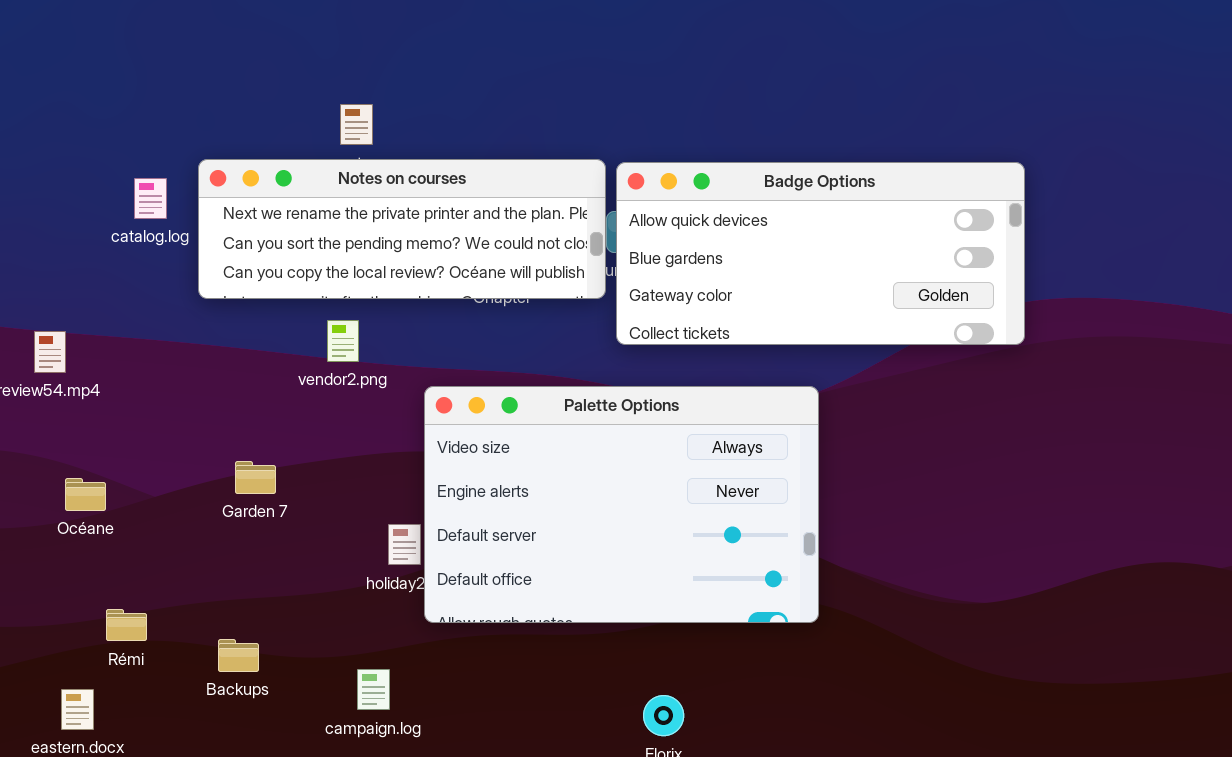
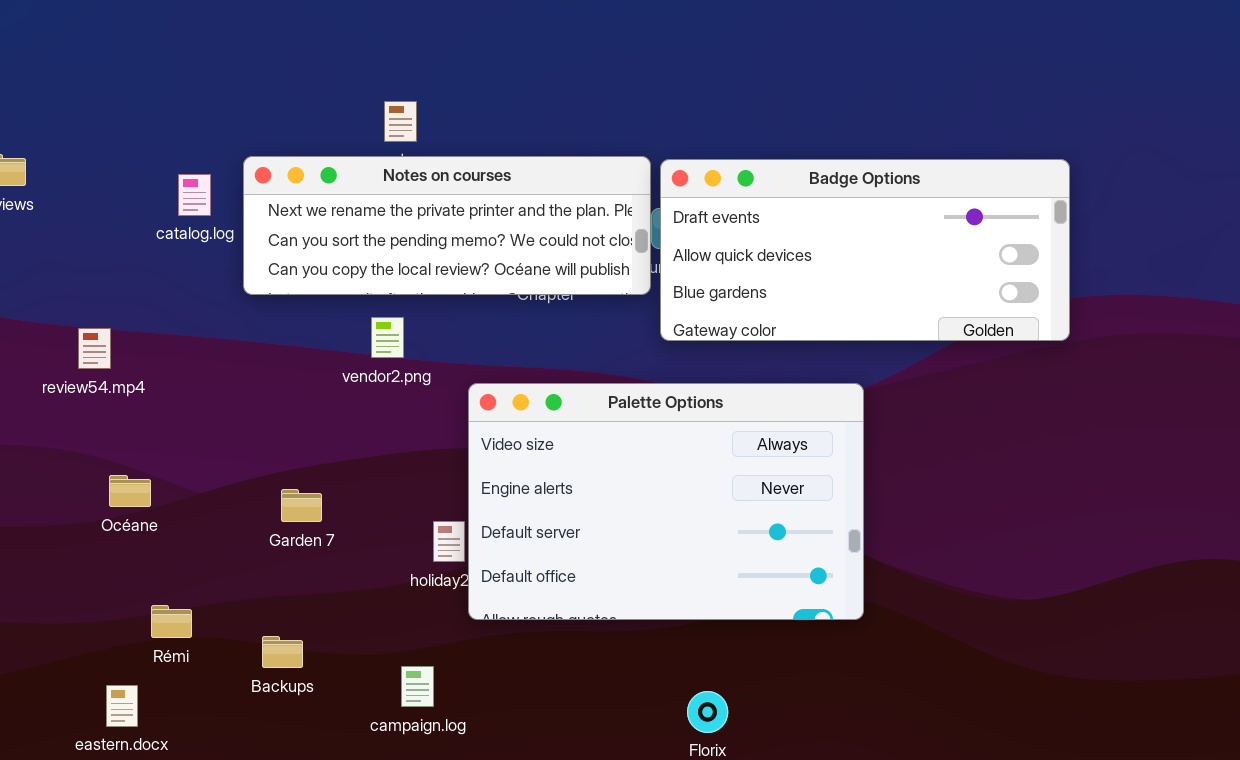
Badge Options: [616,162,1025,345] -> [660,159,1070,341], scrolled up 1 row
Garden 7: [235,461,276,494] -> [281,489,322,522], moved

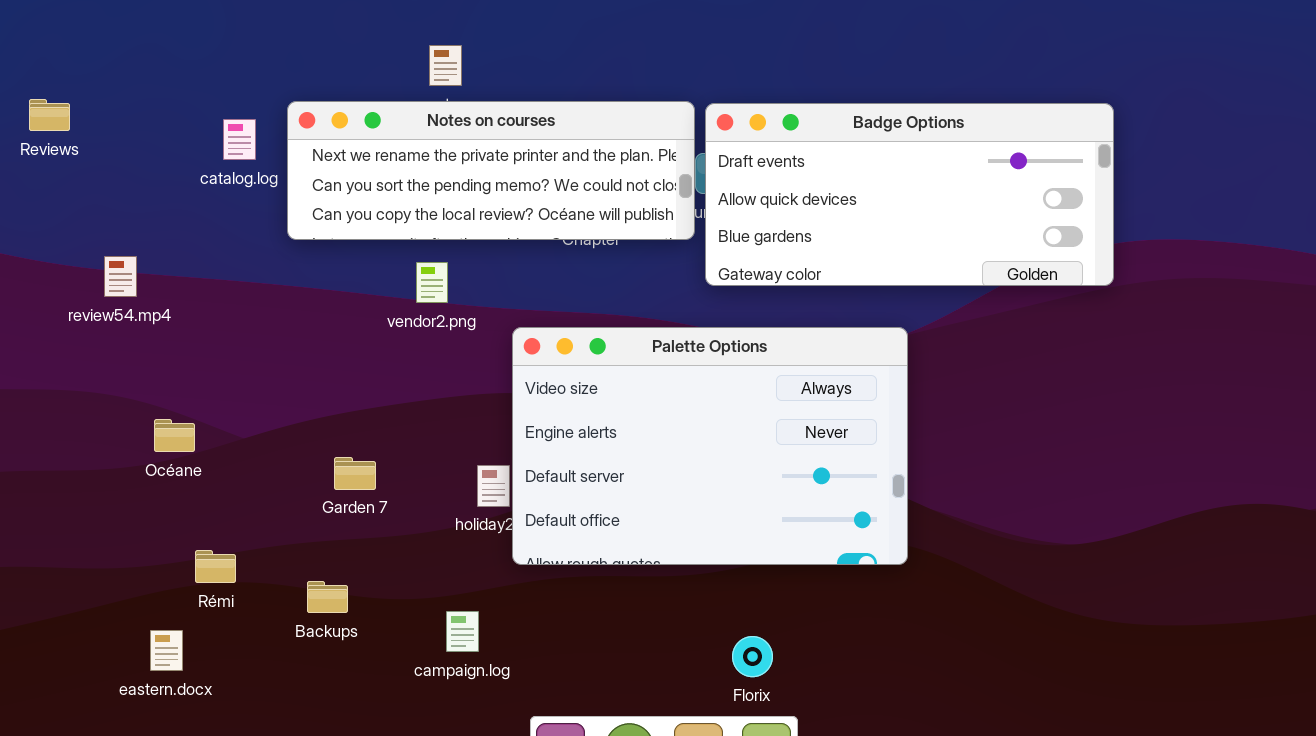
review54.mp4: [78,328,111,369] -> [104,256,137,297], moved
Garden 7: [281,489,322,522] -> [334,457,376,490], moved

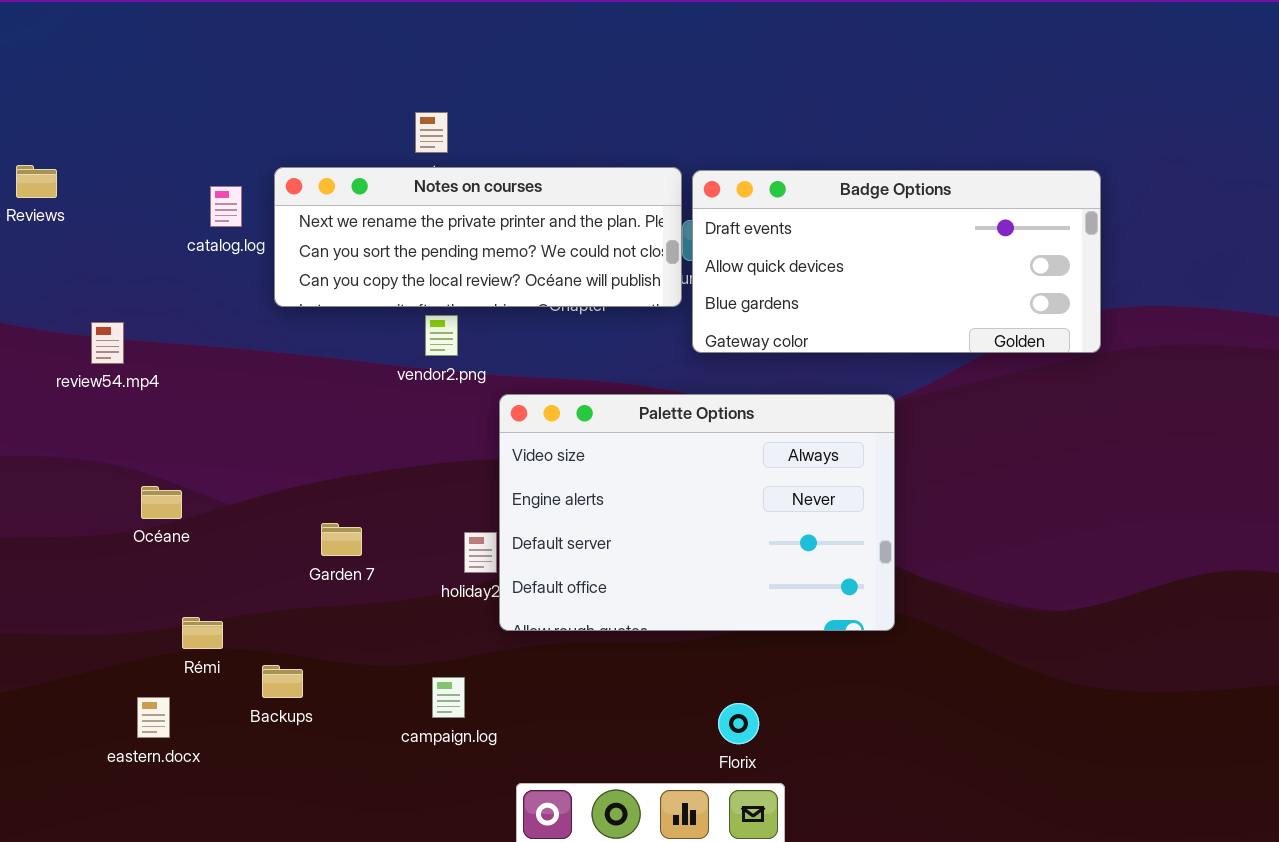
vendor2.png: [416,262,448,303] -> [425,315,458,356], moved
Backups: [307,581,348,613] -> [262,665,303,698], moved

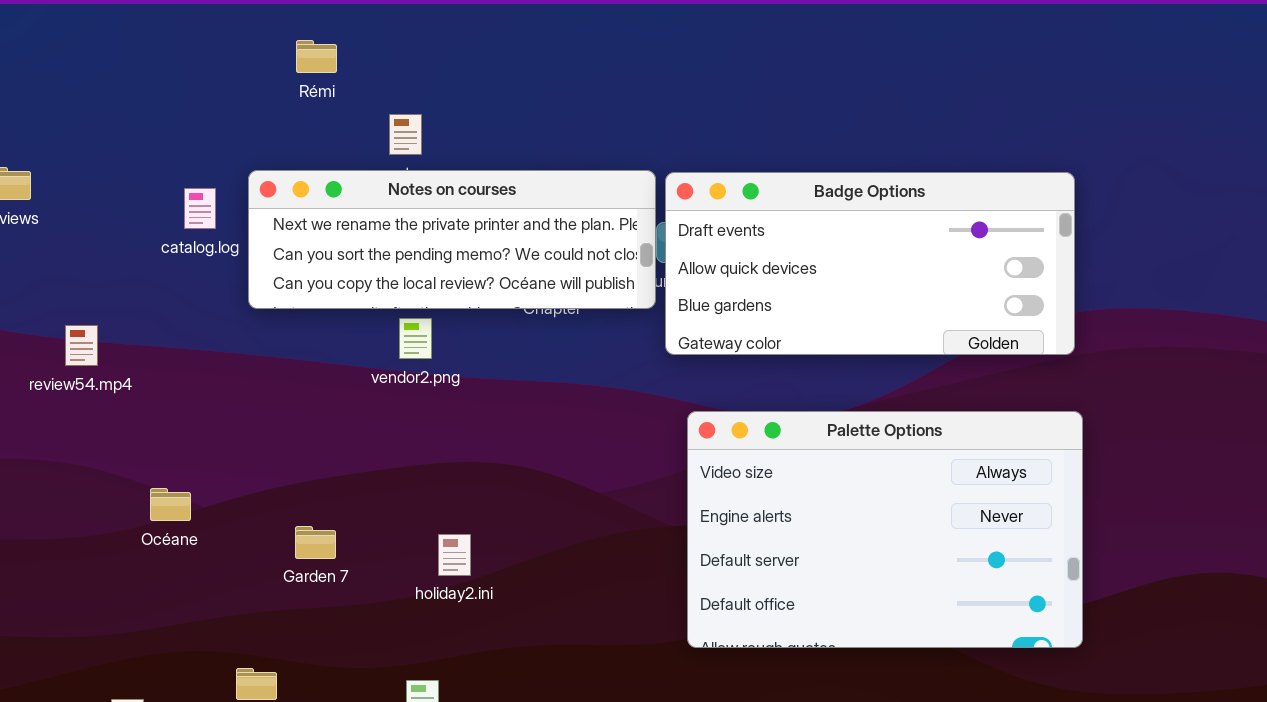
Palette Options: [499,394,895,631] -> [687,411,1083,648], moved
Océane: [141,486,182,519] -> [150,488,191,521], moved
Rémi: [182,617,223,649] -> [296,40,337,73], moved

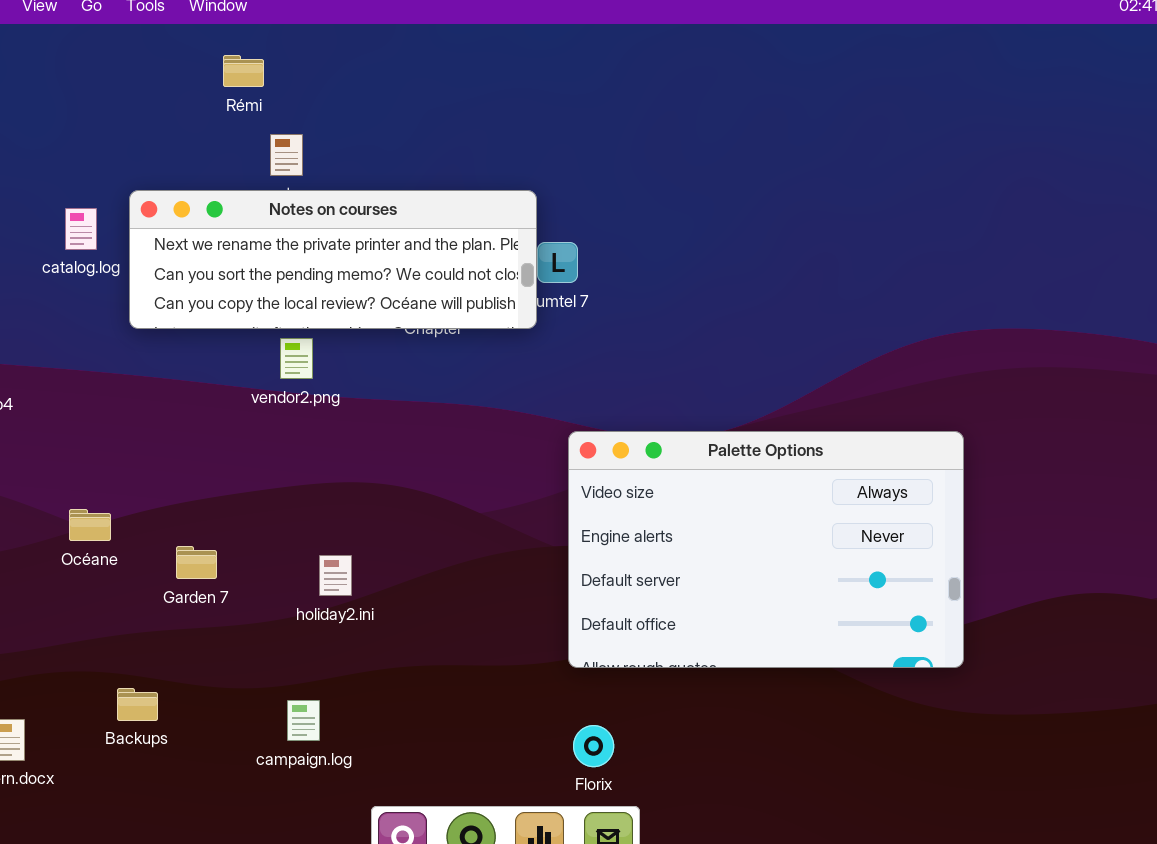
Rémi: [296,40,337,73] -> [223,55,264,87], moved
Badge Options: [665,172,1075,355] -> none, closed
Océane: [150,488,191,521] -> [69,509,111,541], moved

